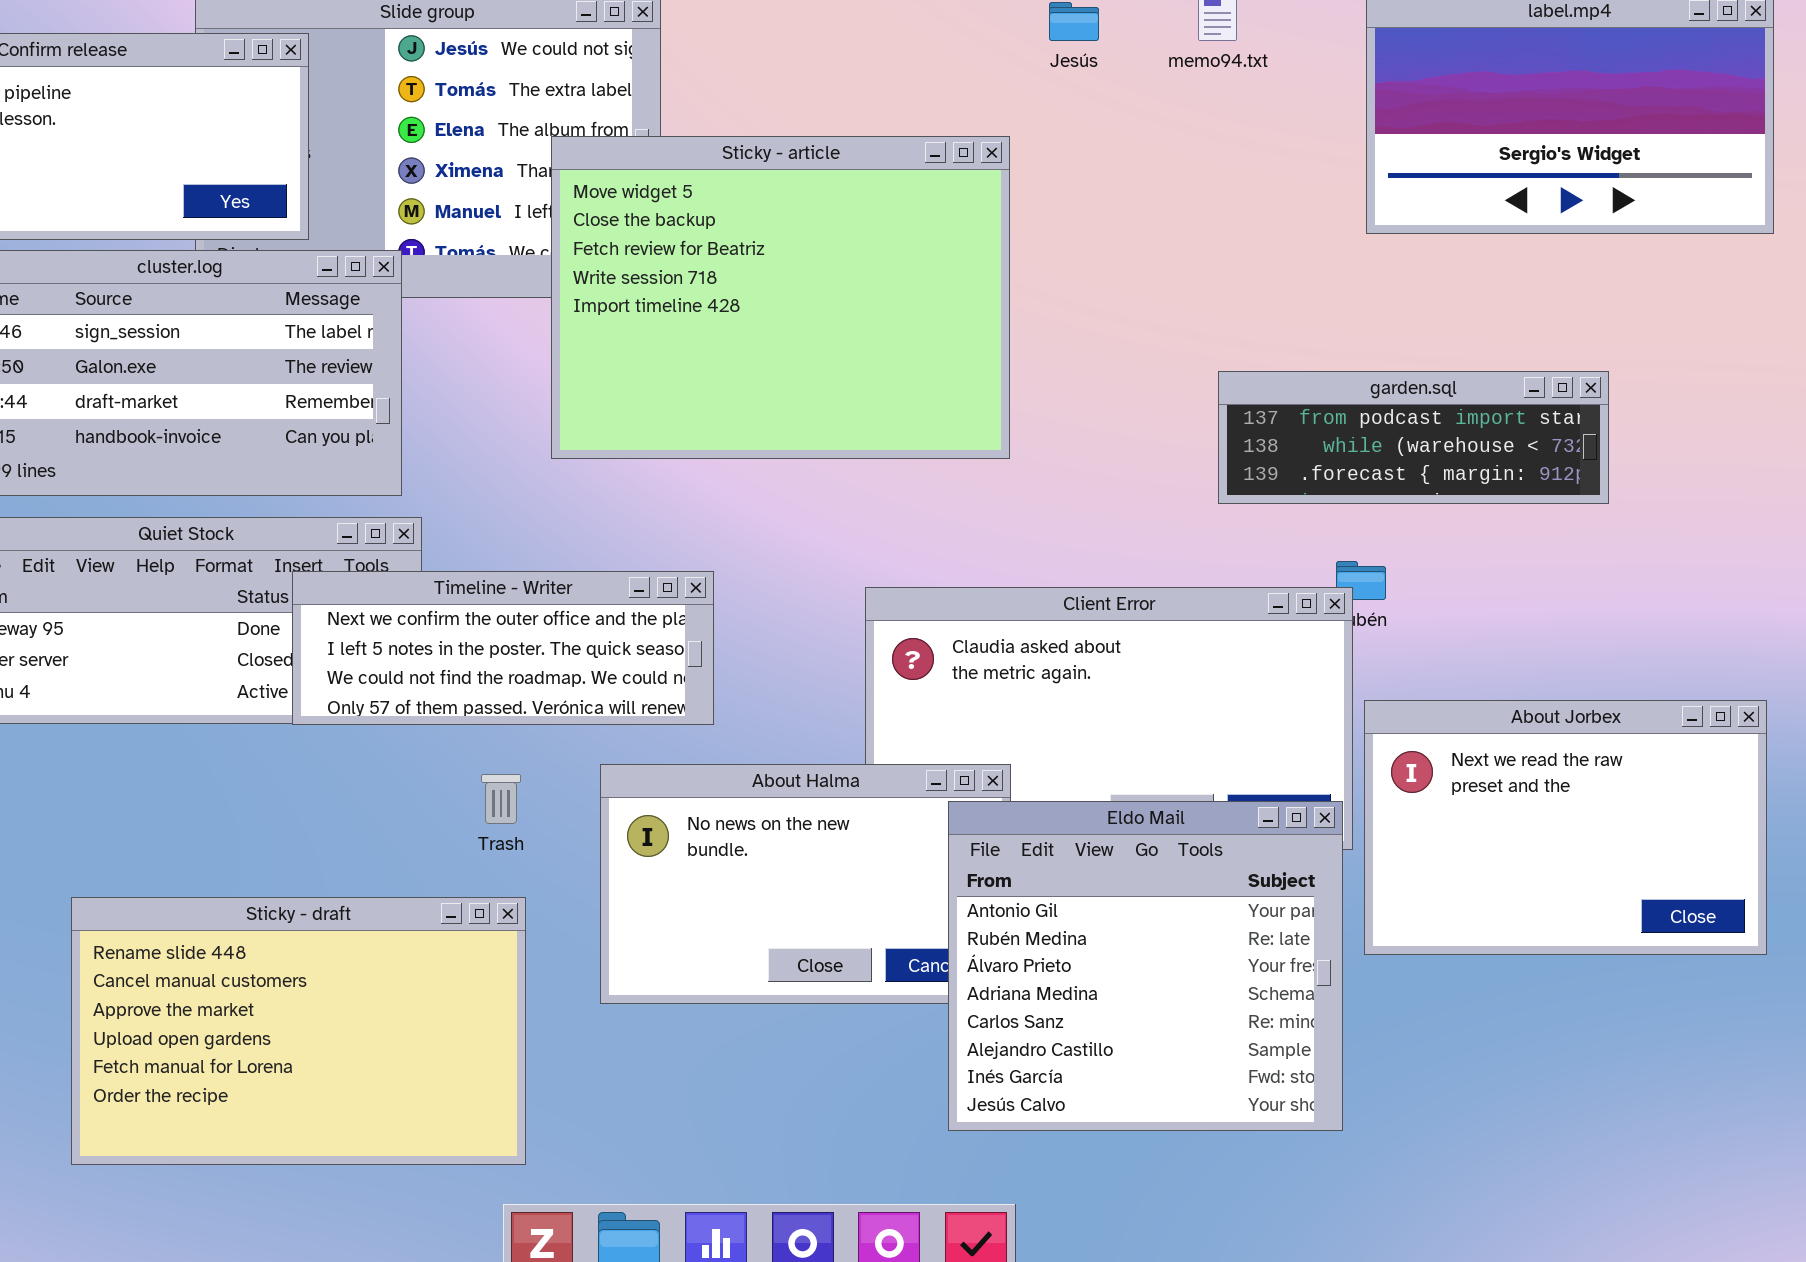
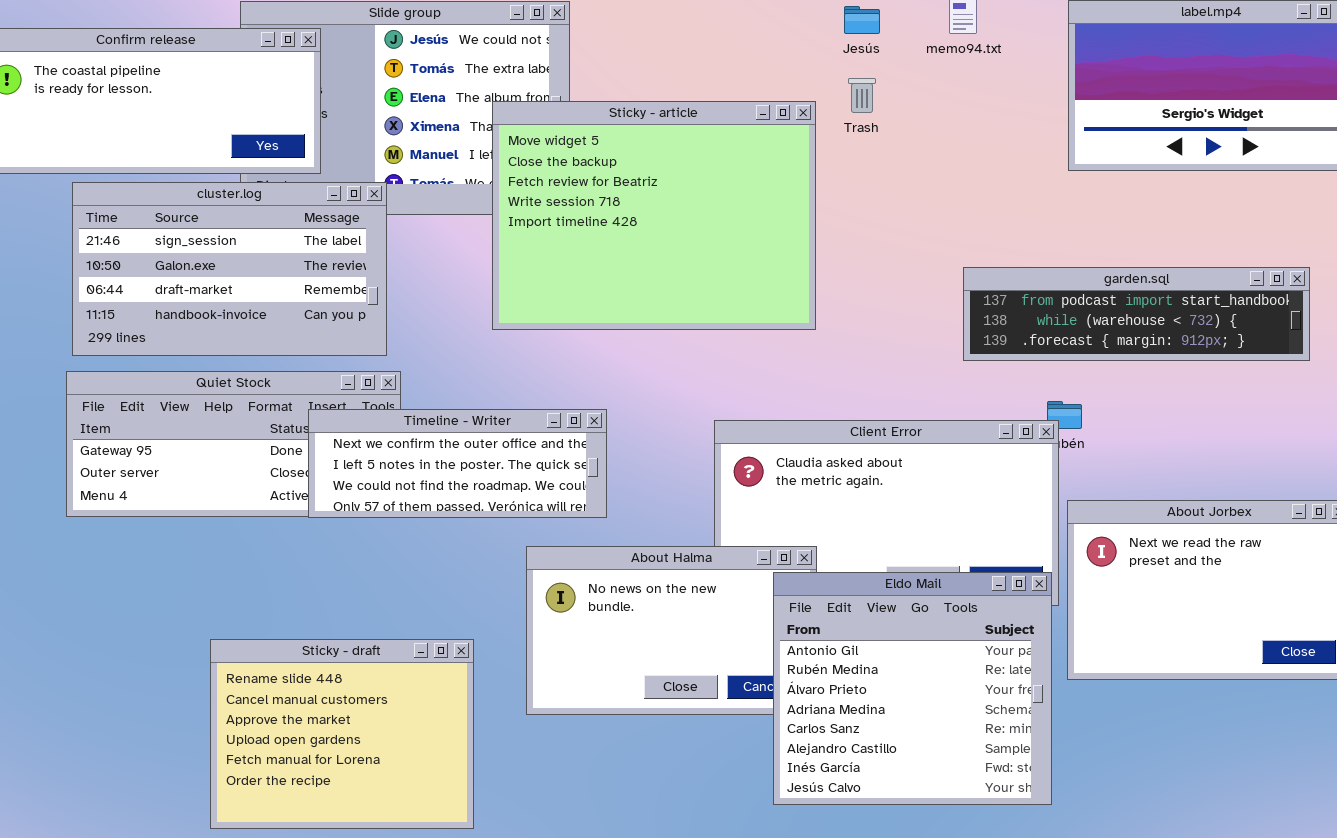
garden.sql: [1218,371,1609,504] -> [963,267,1310,361], resized
Trash: [481,774,521,824] -> [848,78,876,113], moved
Sticky - draft: [71,897,526,1165] -> [210,639,474,829], resized

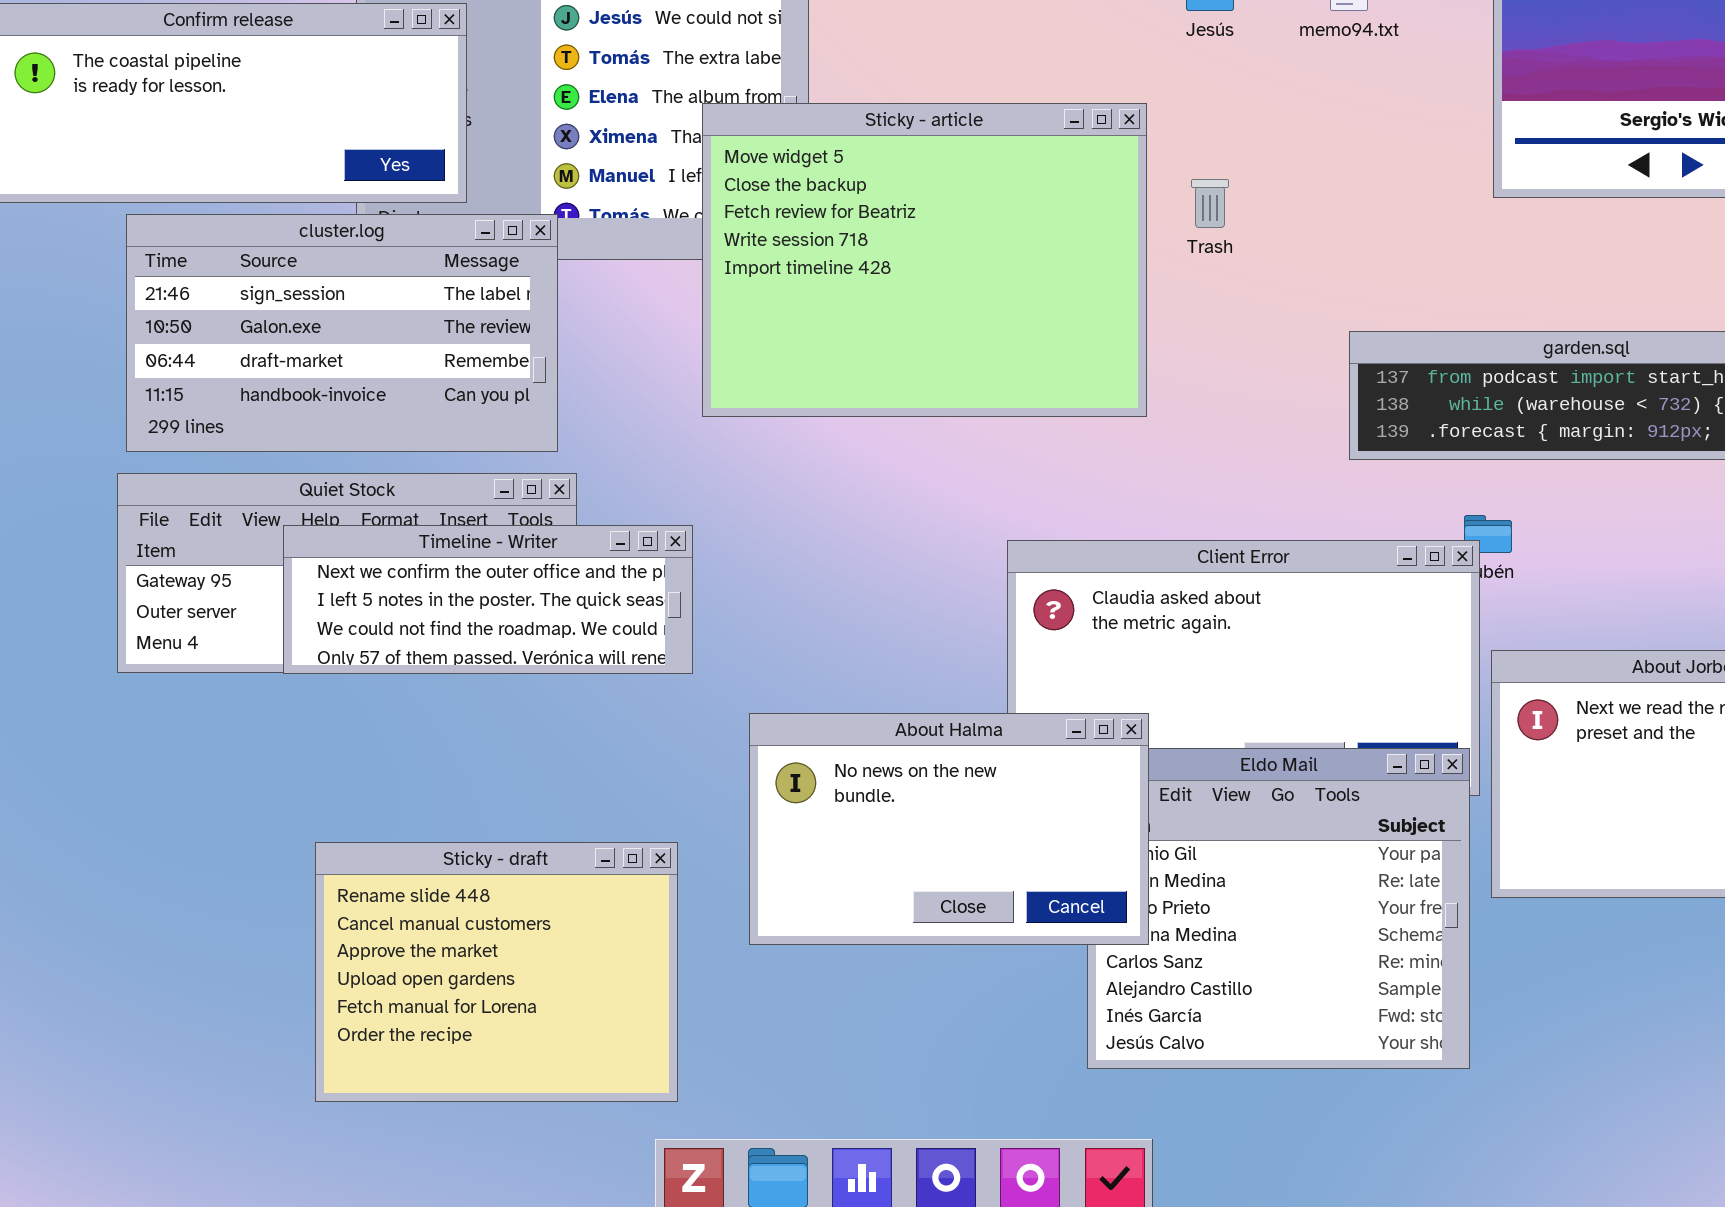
Trash: [848,78,876,113] -> [1191,179,1229,228], moved
Timeline - Writer: [308,409,607,518] -> [283,525,693,674], moved
About Halma: [526,546,817,715] -> [749,713,1149,945], raised

